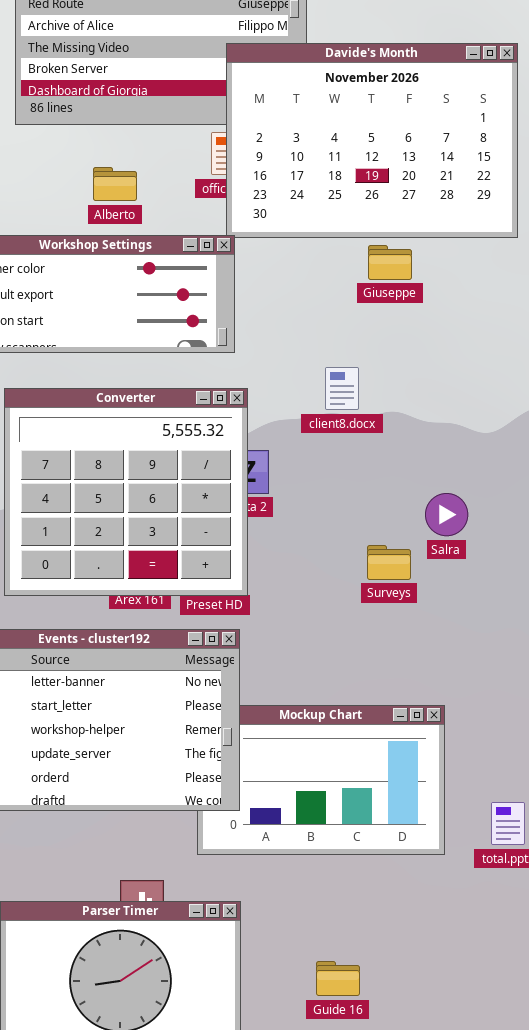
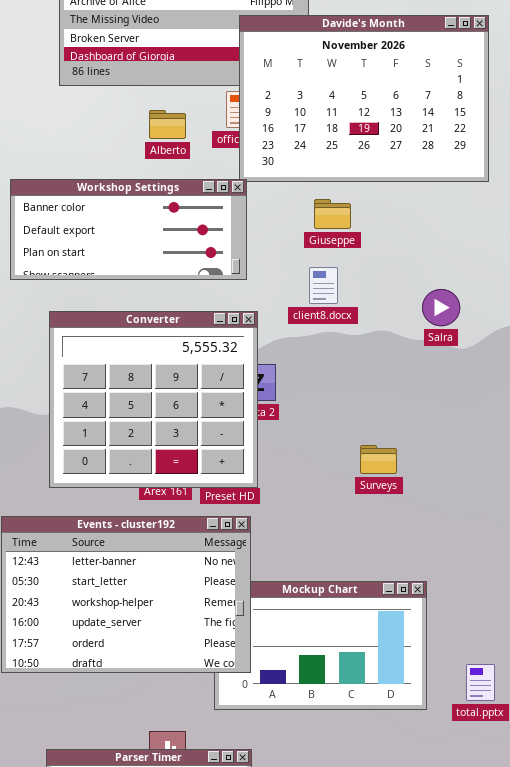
Alberto: [93,167,137,201] -> [149,110,186,139], moved
Giuseppe: [368,245,412,280] -> [314,199,351,229], moved
client8.docx: [325,367,359,410] -> [309,267,338,304], moved
Salra: [425,493,468,536] -> [422,289,460,326], moved

